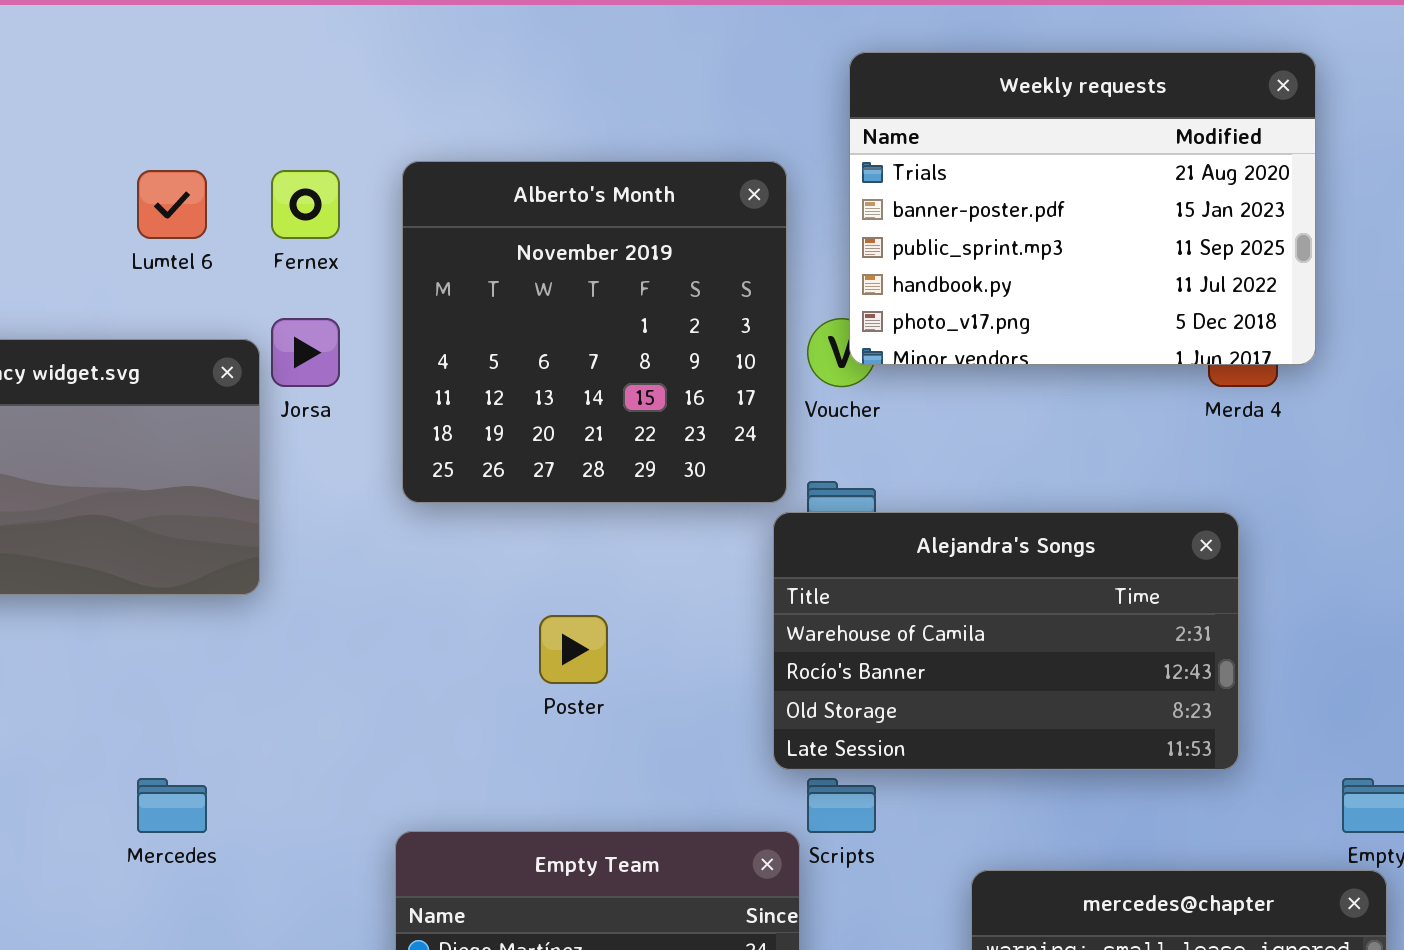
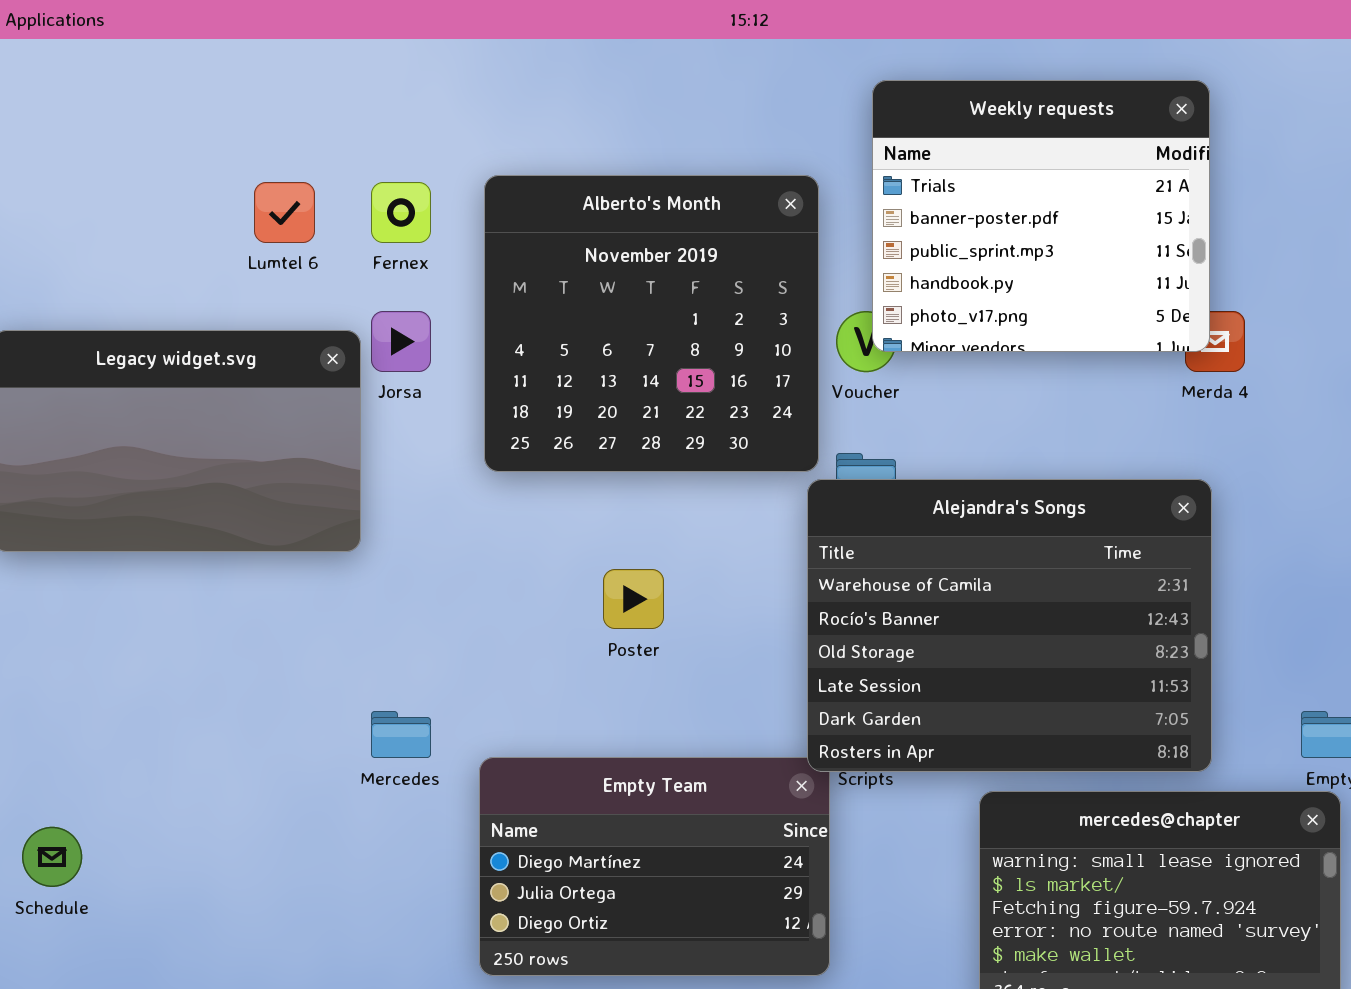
Weekly requests: [849,52,1316,365] -> [872,80,1210,352], resized
Alejandra's Songs: [773,512,1239,770] -> [807,479,1212,772], resized
Mercedes: [137,778,207,833] -> [371,711,431,758], moved

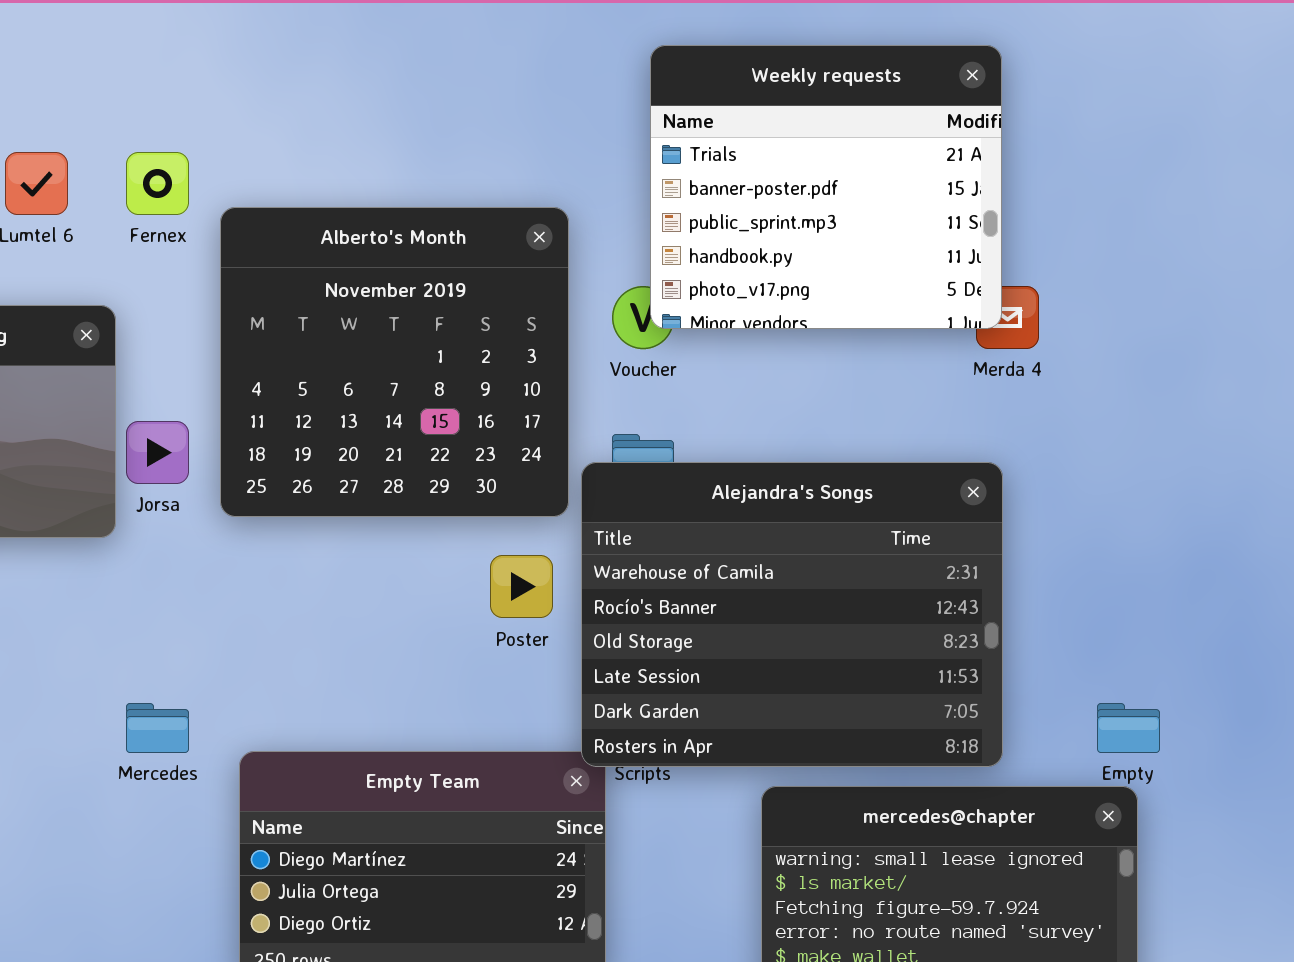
Alberto's Month: [484,175,819,472] -> [220,207,569,517], moved
Jorsa: [371,311,431,372] -> [126,421,189,484], moved
Poster: [603,569,664,629] -> [490,555,553,618], moved

